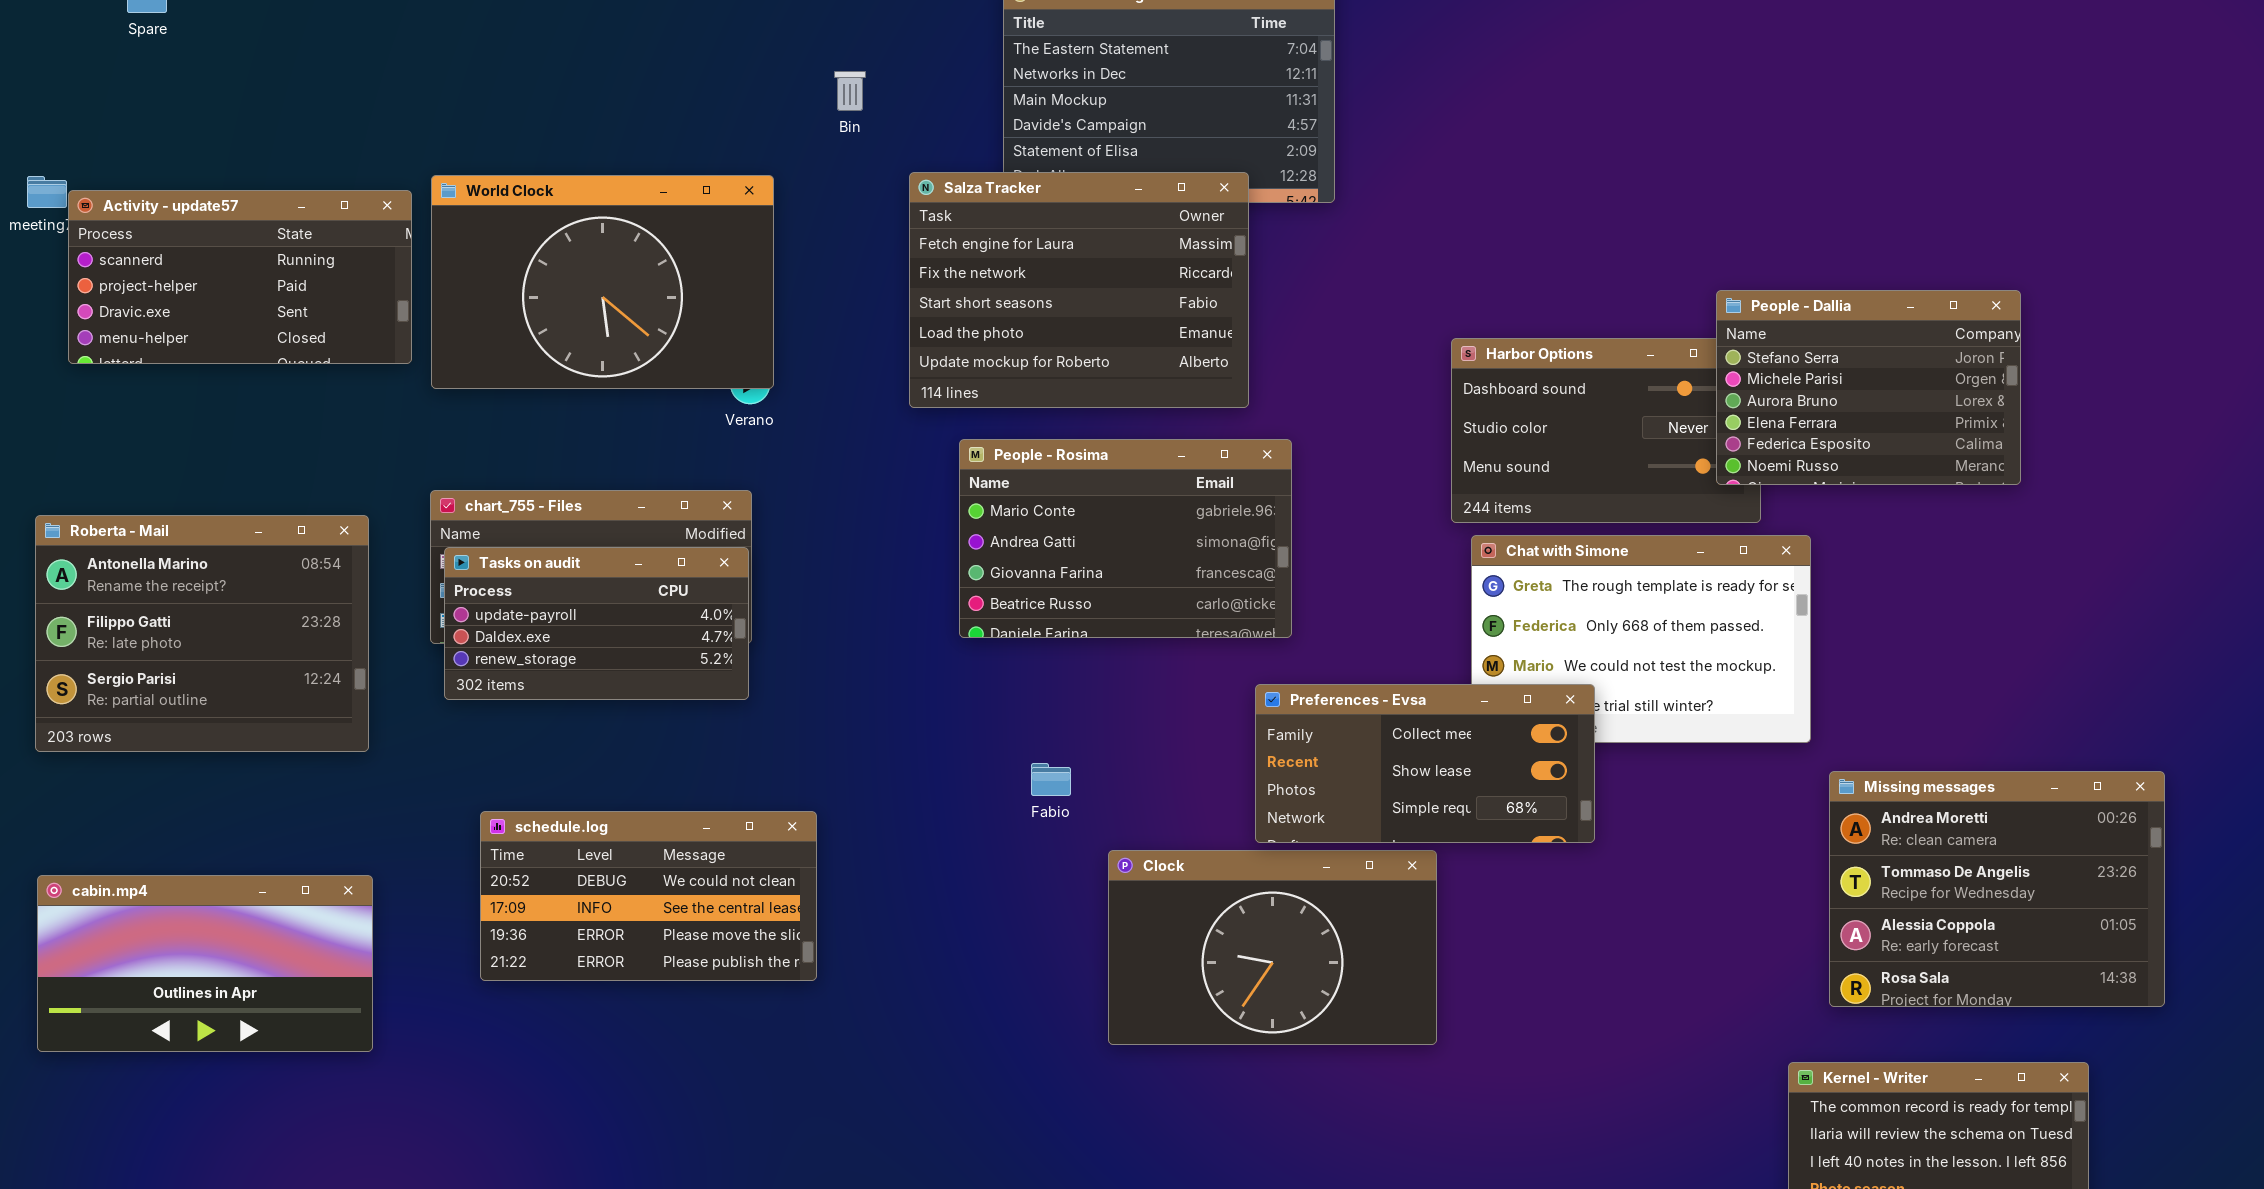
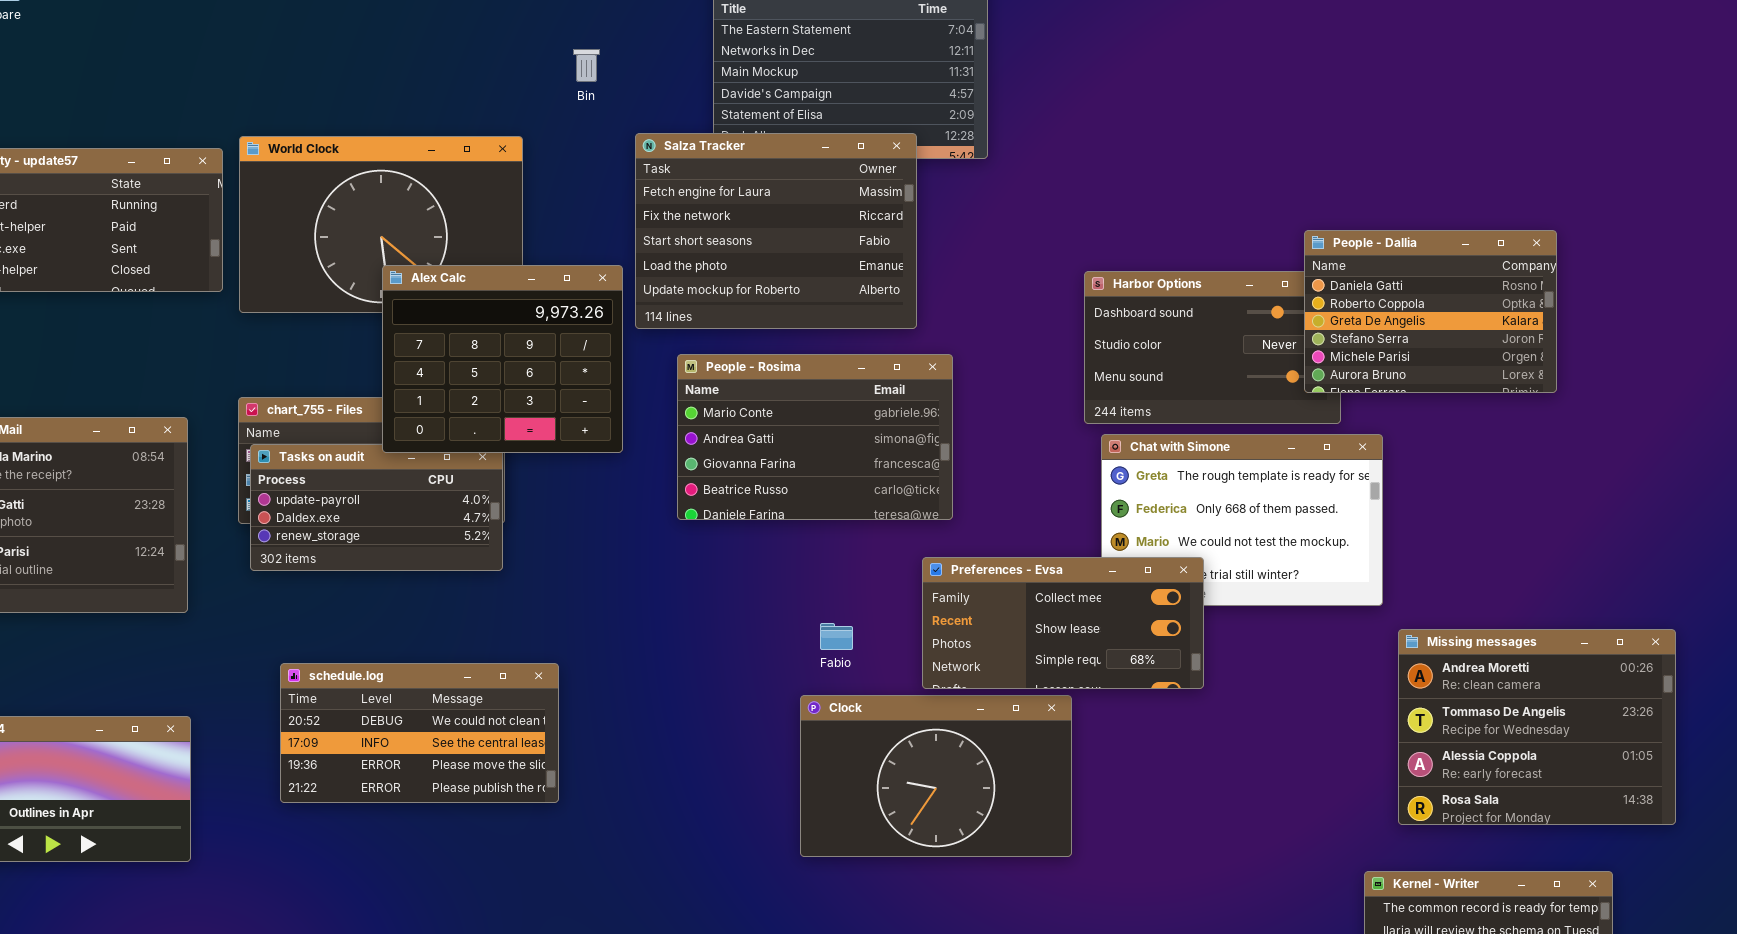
People - Dallia: [1716,290,2021,485] -> [1304,230,1557,393], scrolled up 3 rows
Alex Calc: none -> [382,265,623,453], opened
Fabio: [1031,763,1071,796] -> [820,623,853,650], moved

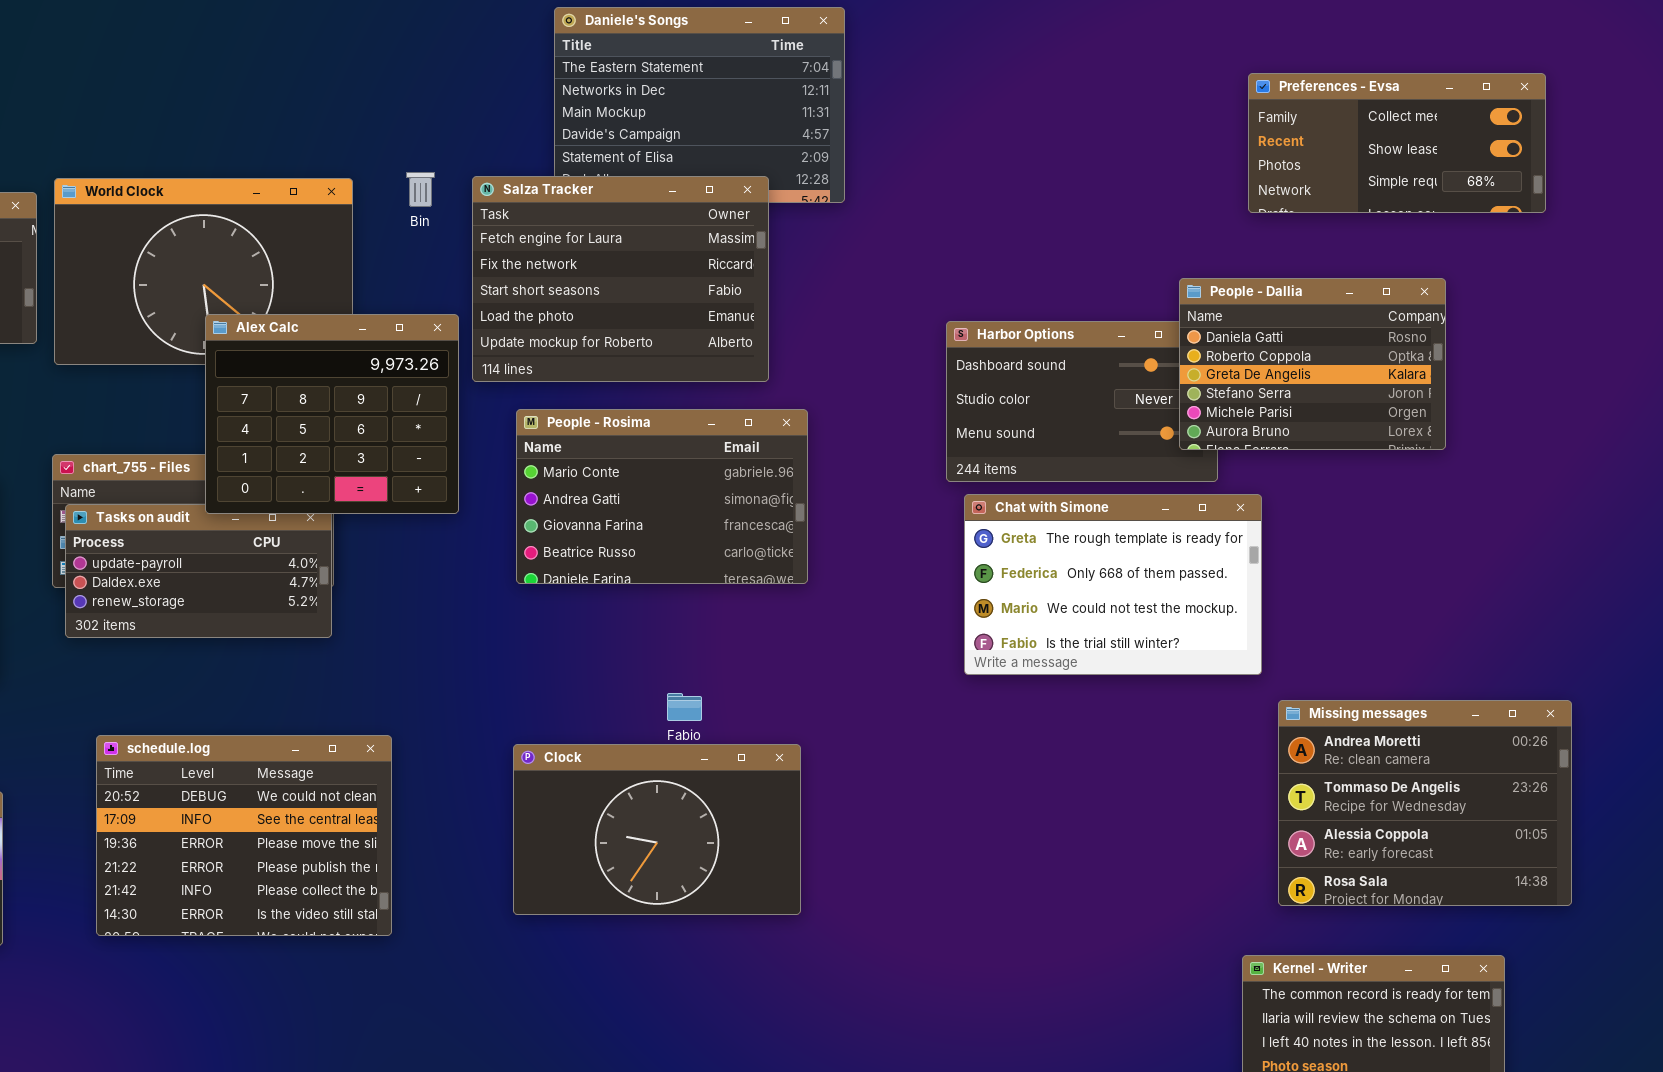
Bin: [573,49,600,82] -> [406,172,435,207], moved
Preferences - Evsa: [922,557,1204,689] -> [1248,73,1546,213], moved
schedule.log: [280,663,559,803] -> [96,735,392,936], resized
Clock: [800,695,1072,857] -> [513,744,801,915], moved

